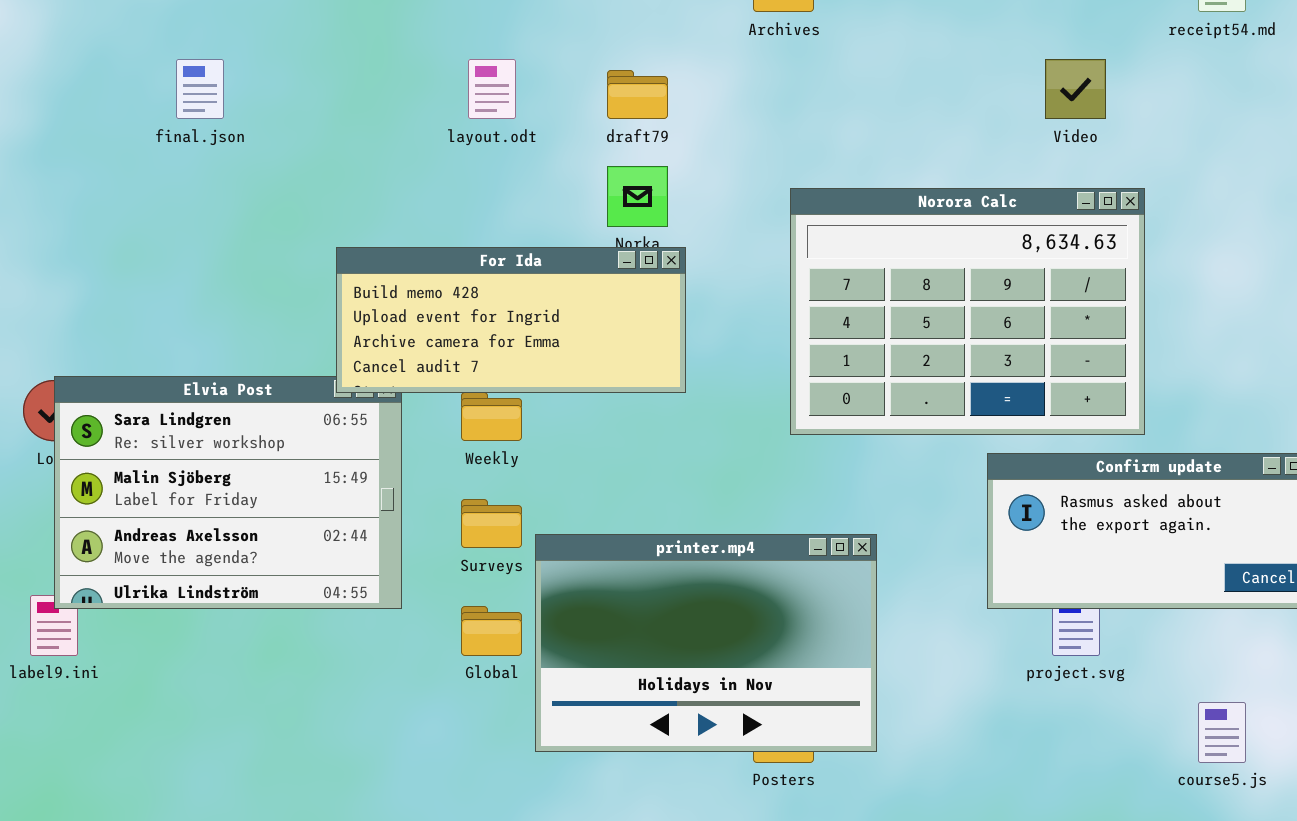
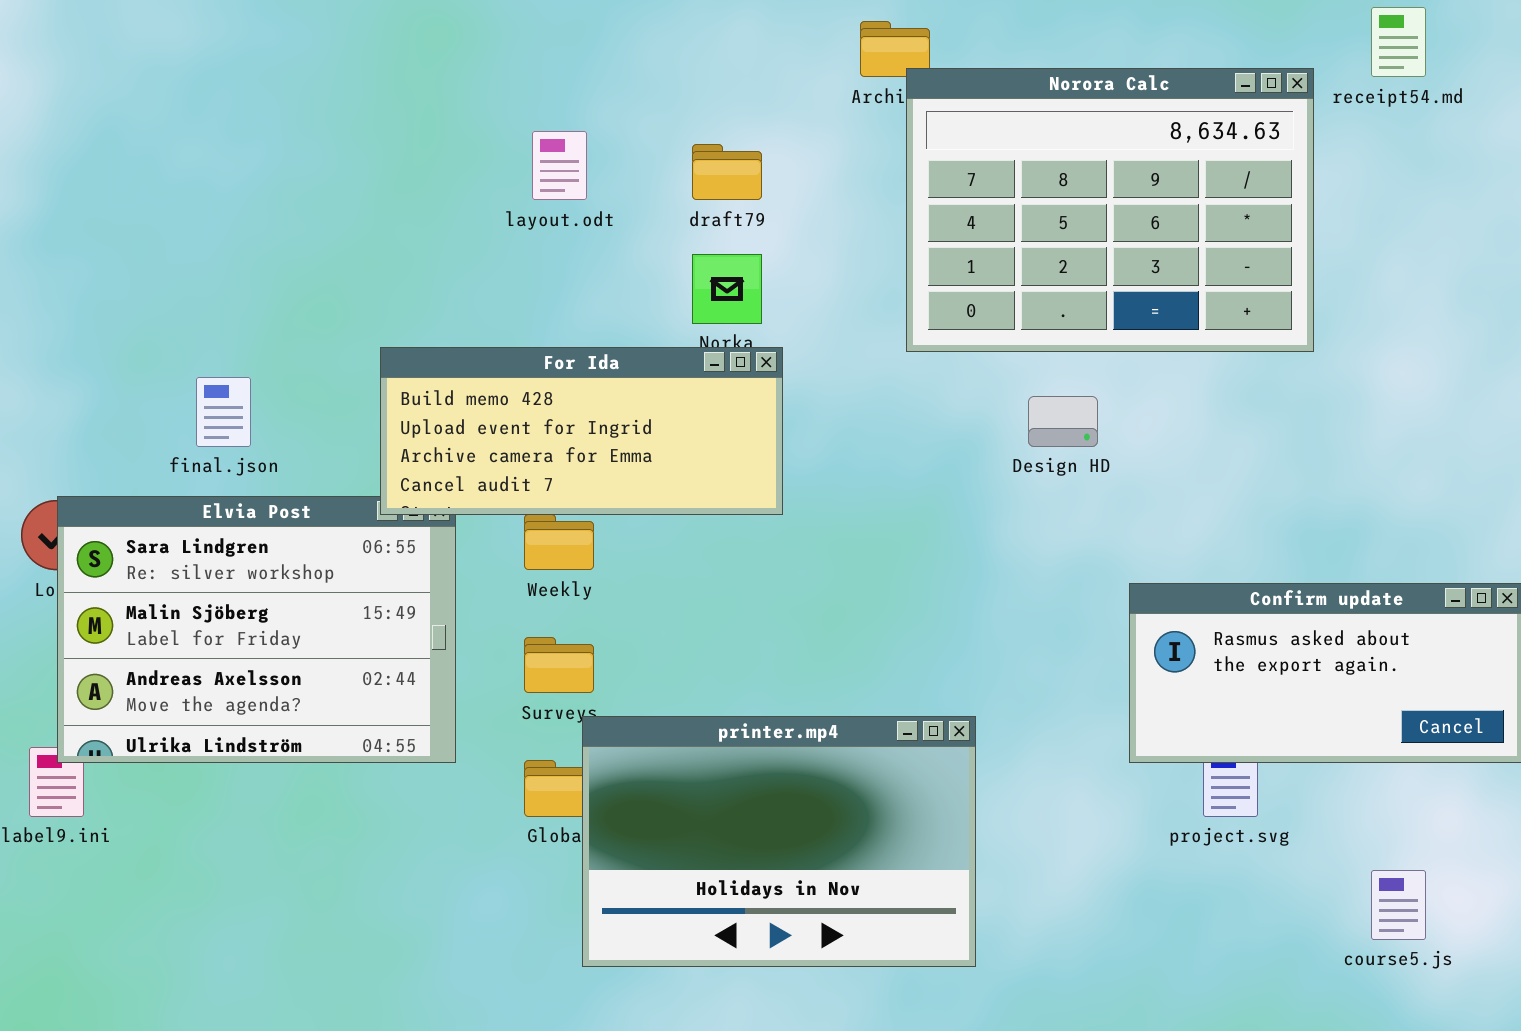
final.json: [176,59,224,119] -> [196,377,251,447], moved
Norora Calc: [790,188,1145,435] -> [906,68,1314,352], moved
printer.mp4: [535,534,877,752] -> [582,716,976,967], moved

